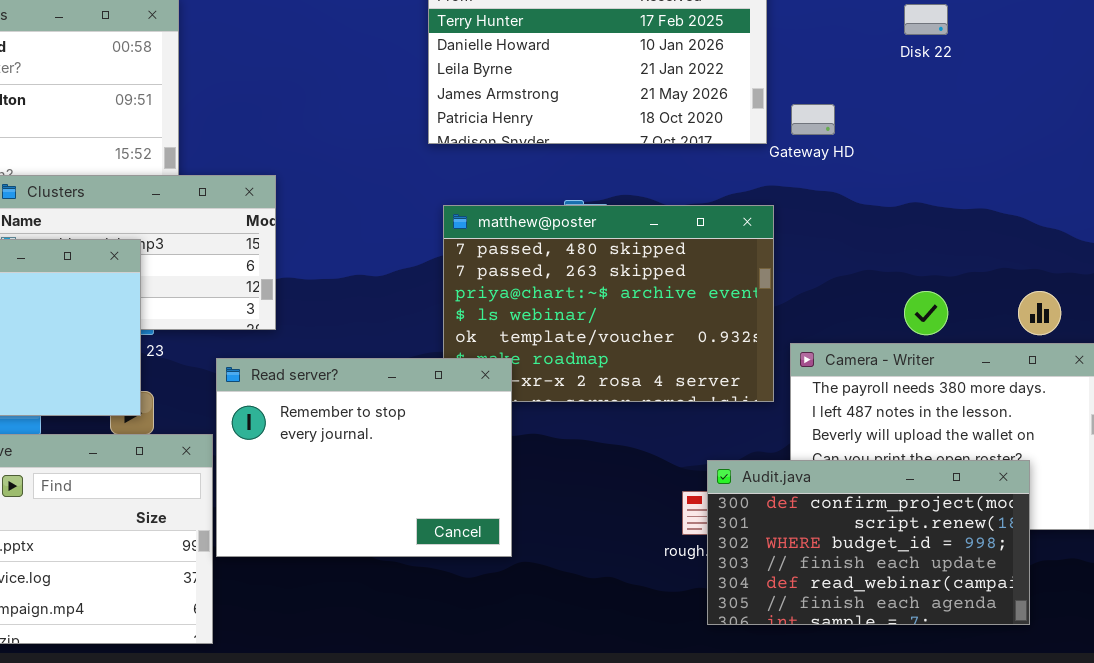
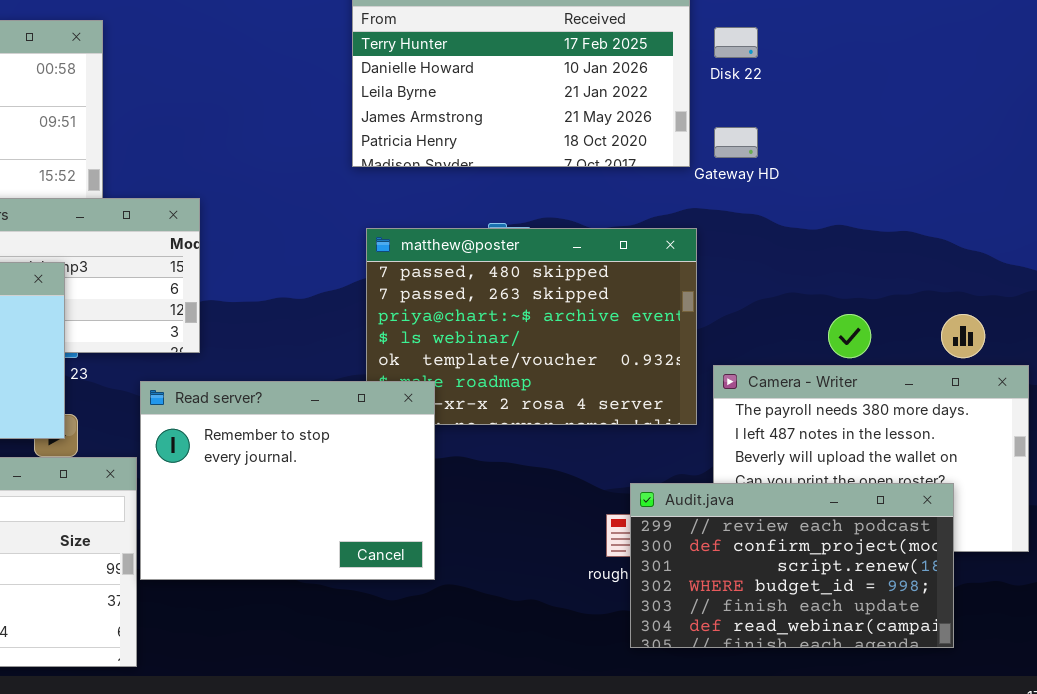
Disk 22: [904,4,948,35] -> [714,27,758,58], moved
Audit.java: [707,460,1030,625] -> [630,483,954,648], scrolled up 1 row

